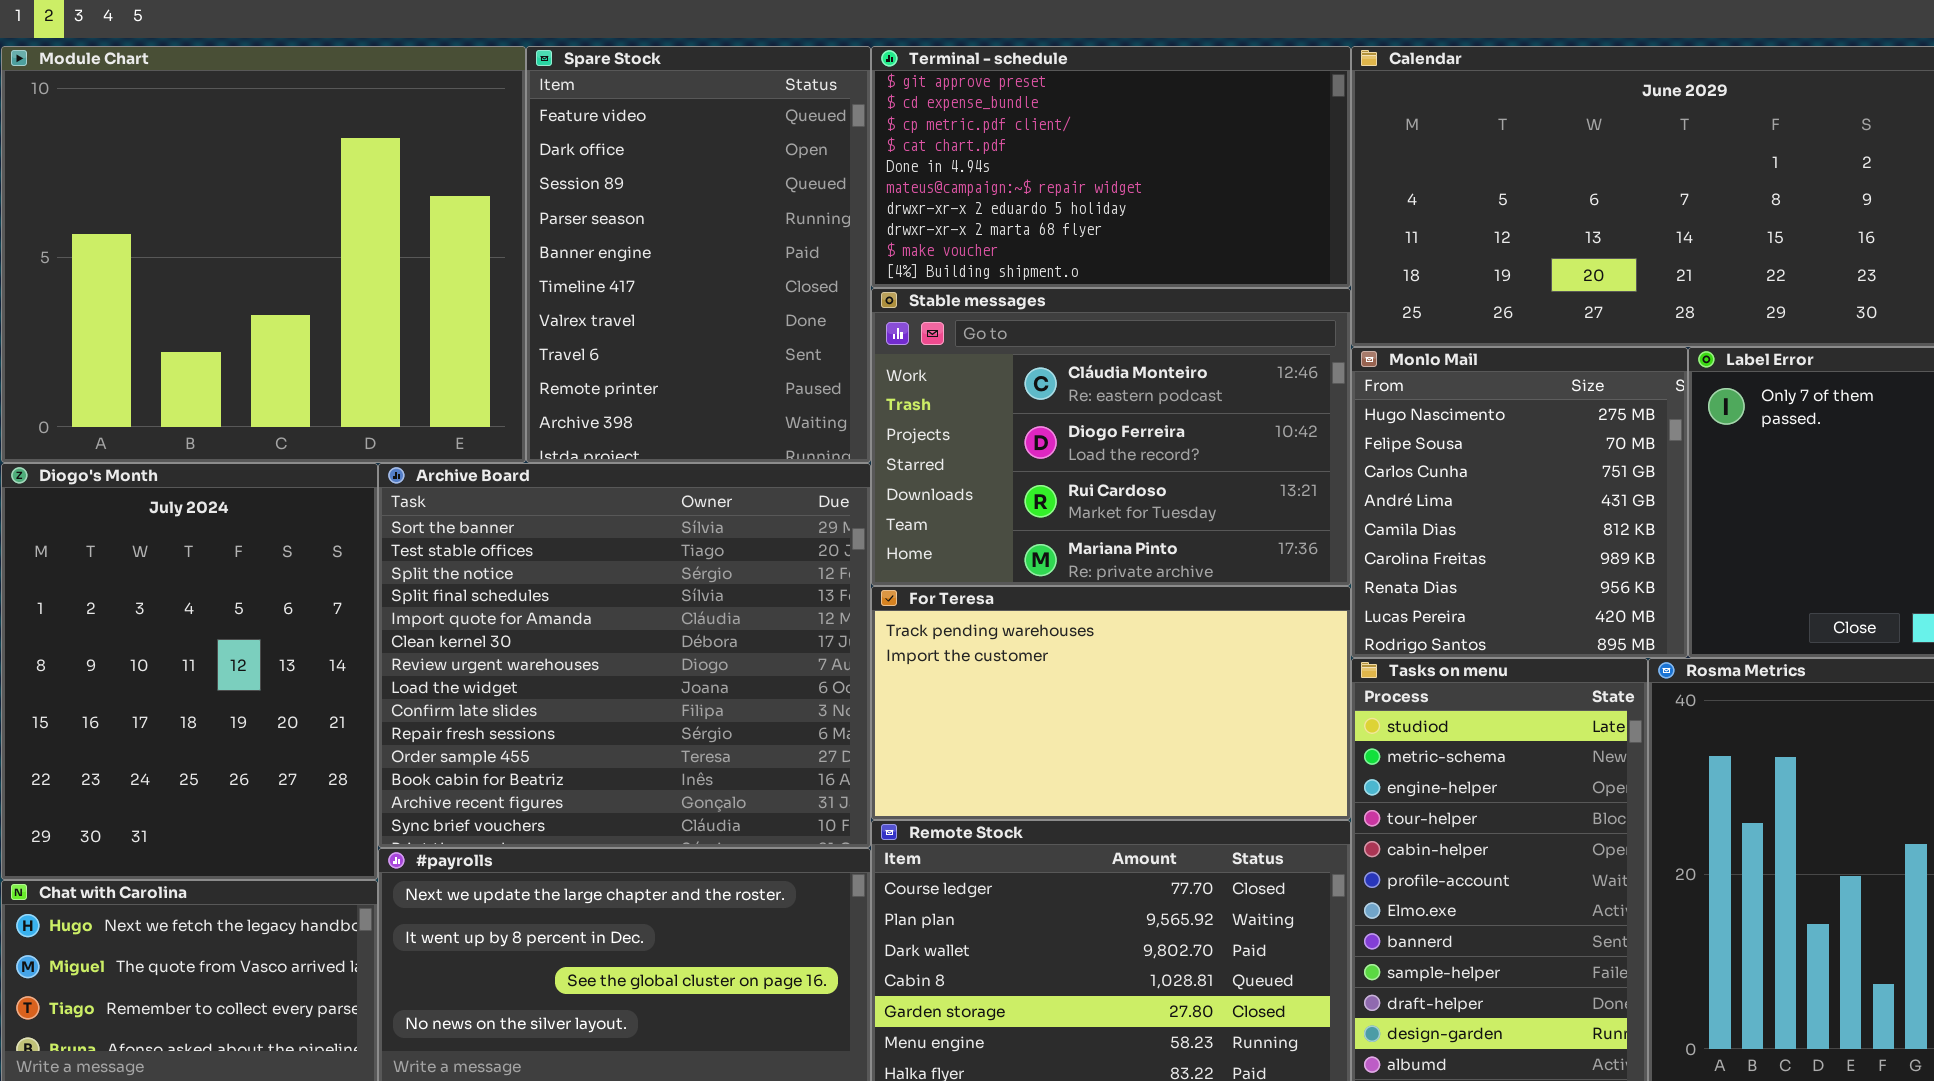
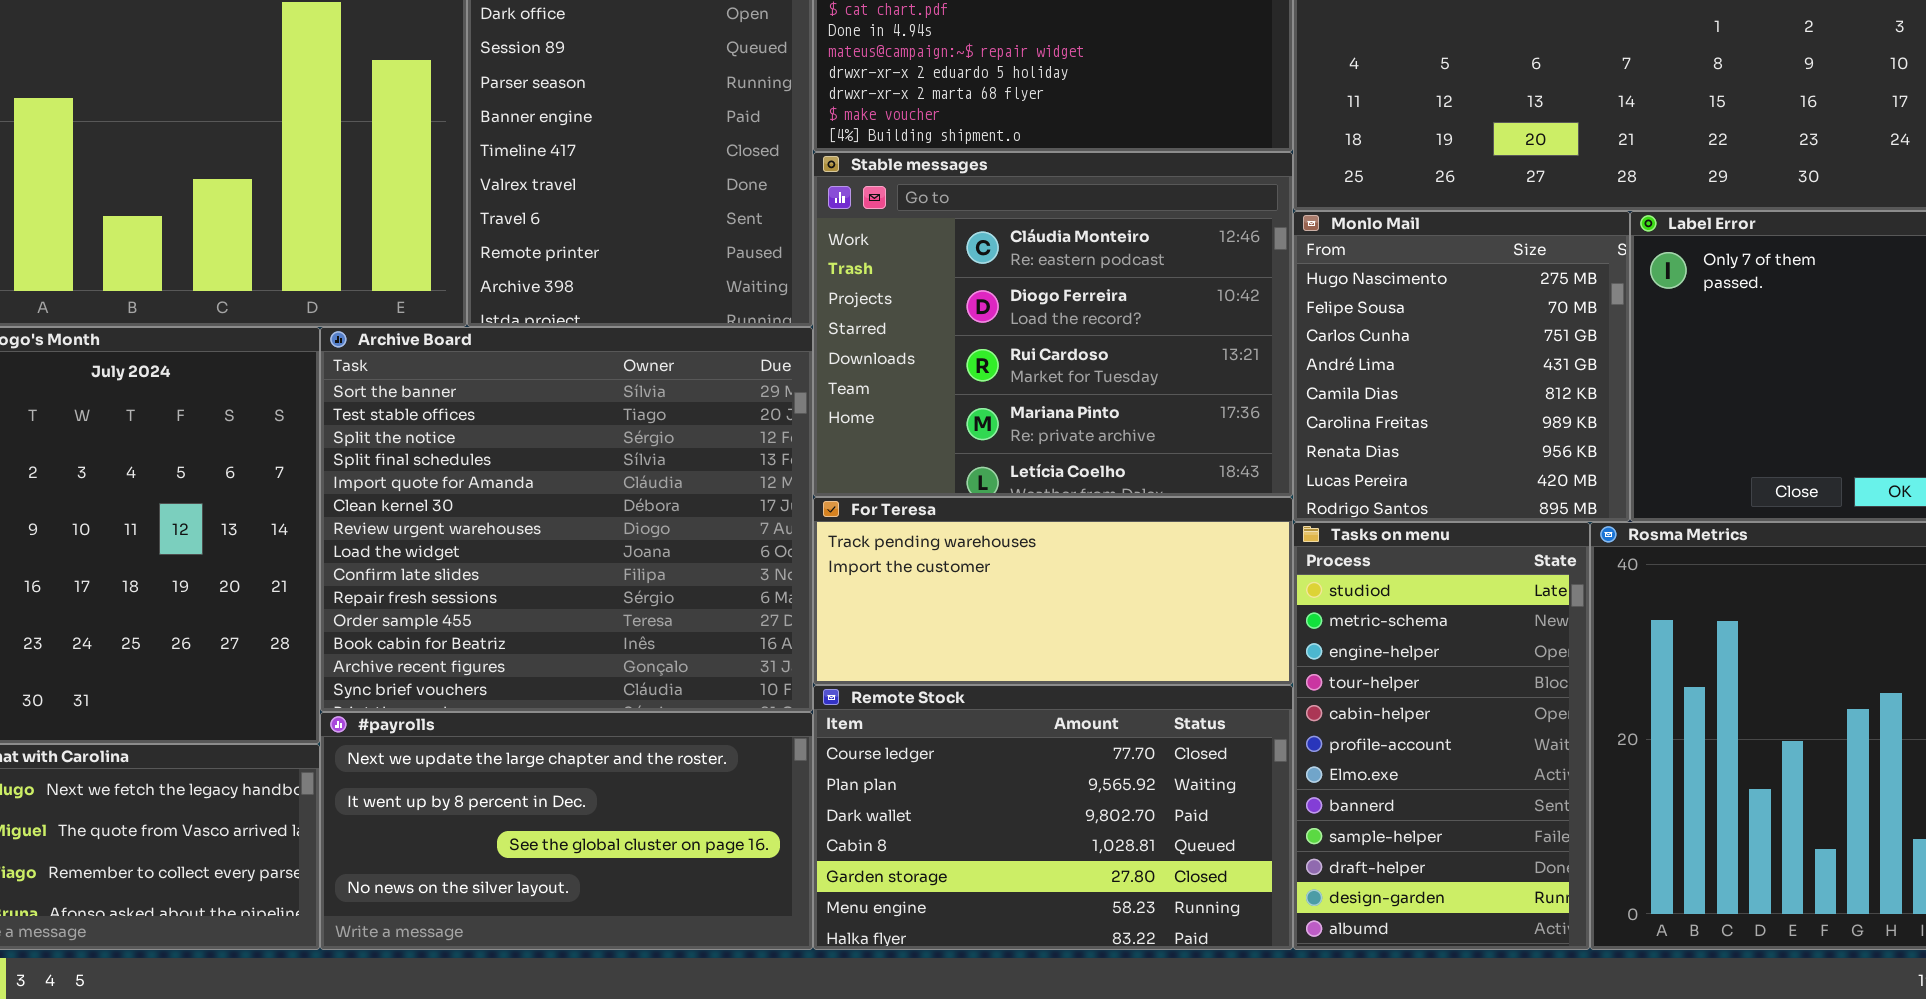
Stable messages: [871,288,1351,586] -> [813,152,1293,497], resized
For Teresa: [871,586,1351,820] -> [813,497,1293,685], resized

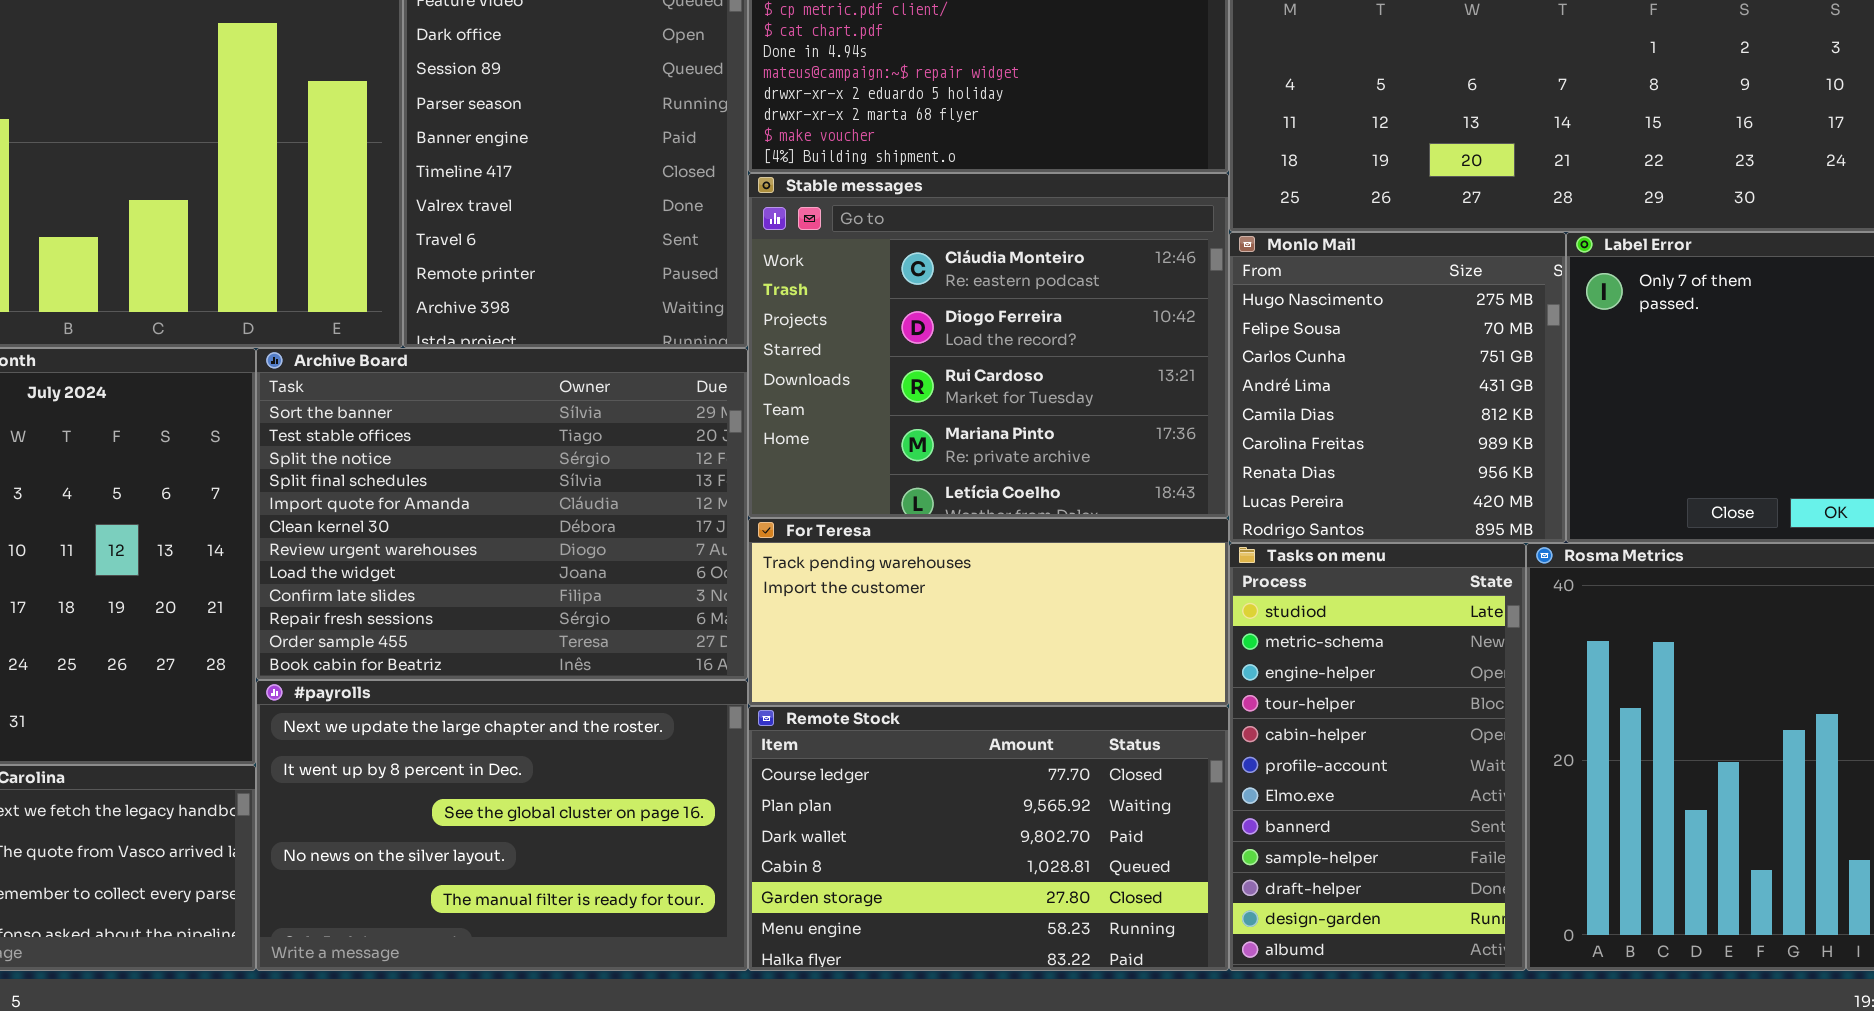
Archive Board: [320,327,813,712] -> [256,348,748,680], resized
#payrolls: [320,712,813,950] -> [256,680,748,971], resized

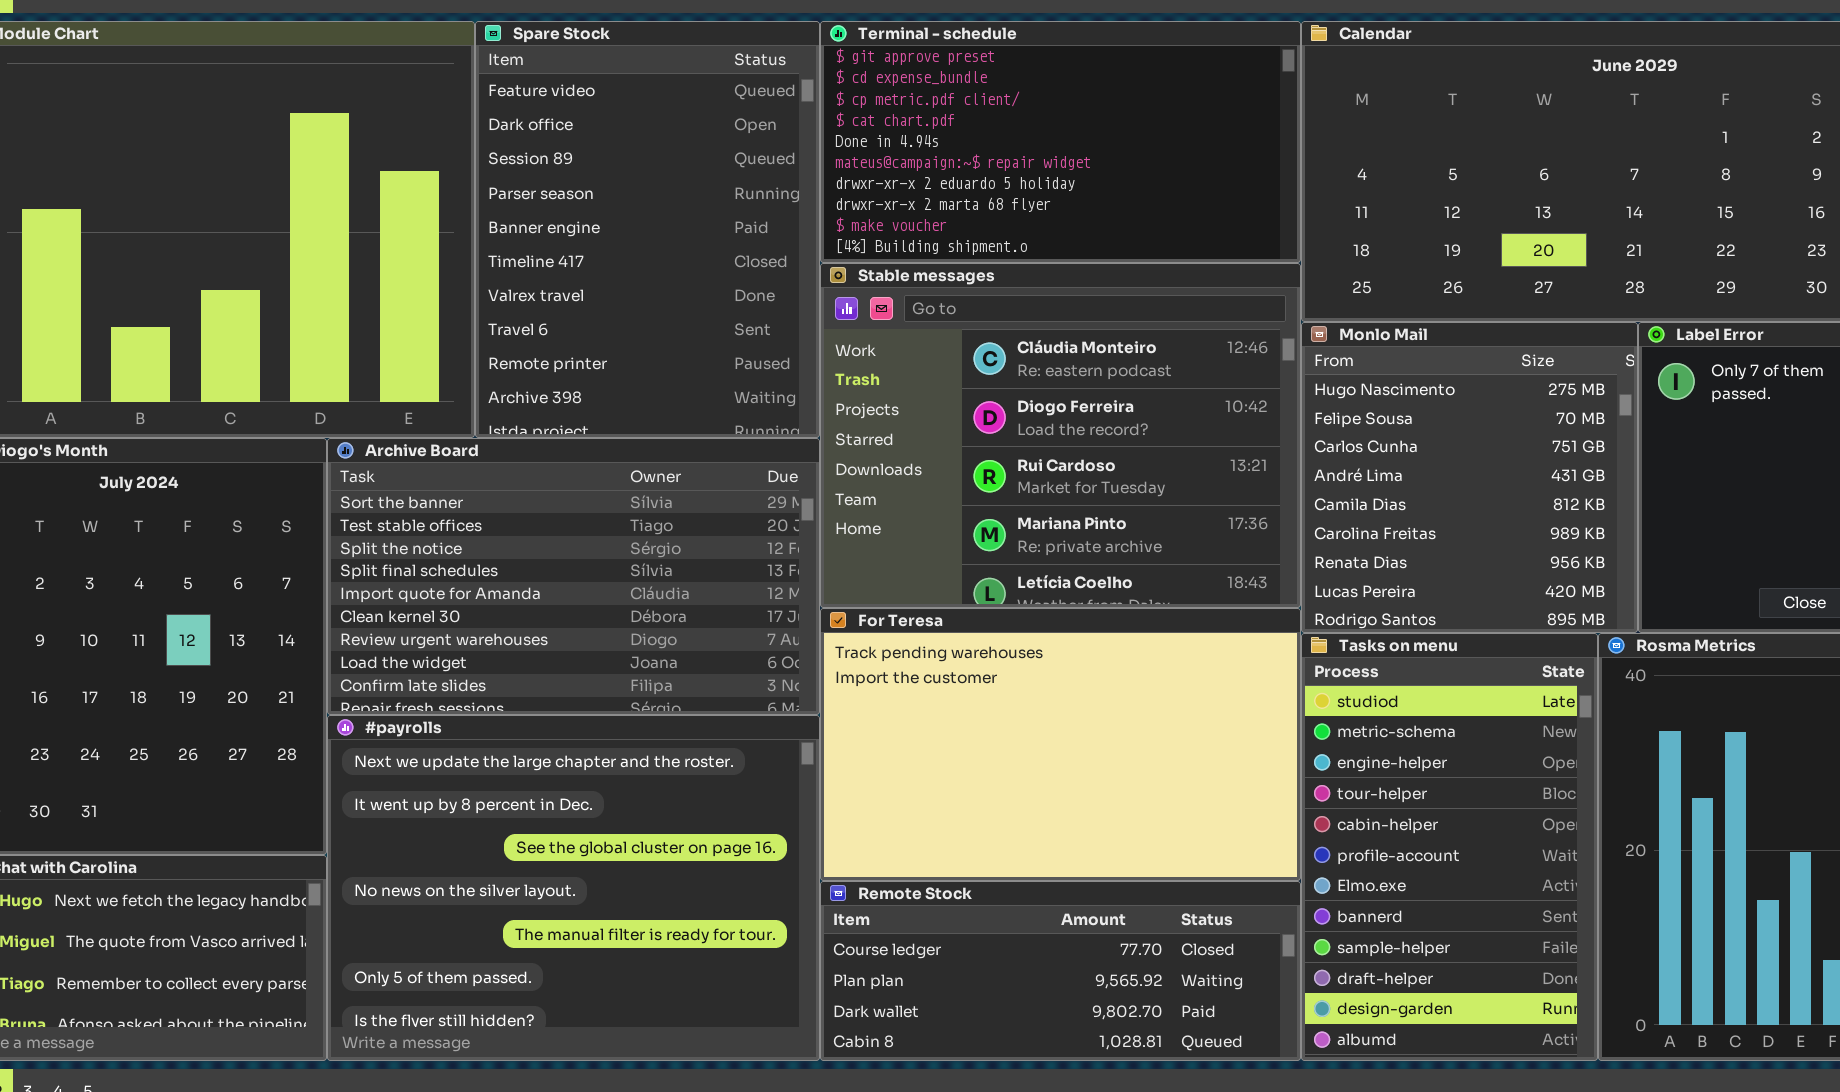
Archive Board: [256,348,748,680] -> [327,438,820,715], resized
For Teresa: [748,518,1229,706] -> [820,608,1301,881], resized
#payrolls: [256,680,748,971] -> [327,715,820,1061], resized
Remote Stock: [748,706,1229,971] -> [820,881,1301,1061], resized

